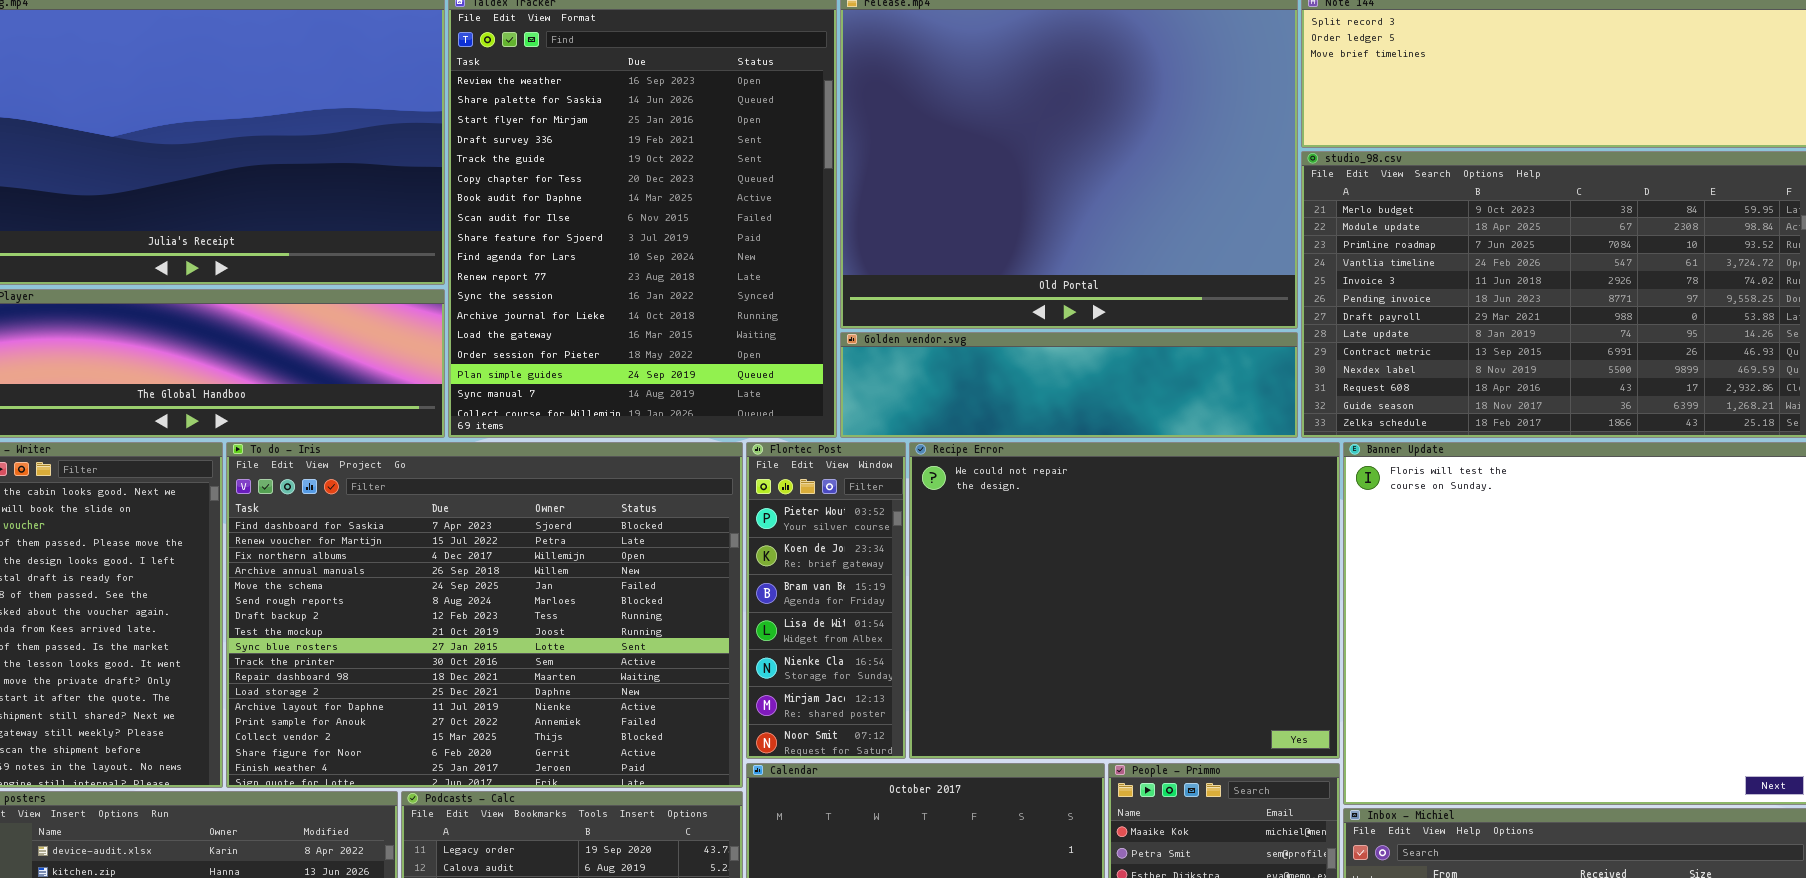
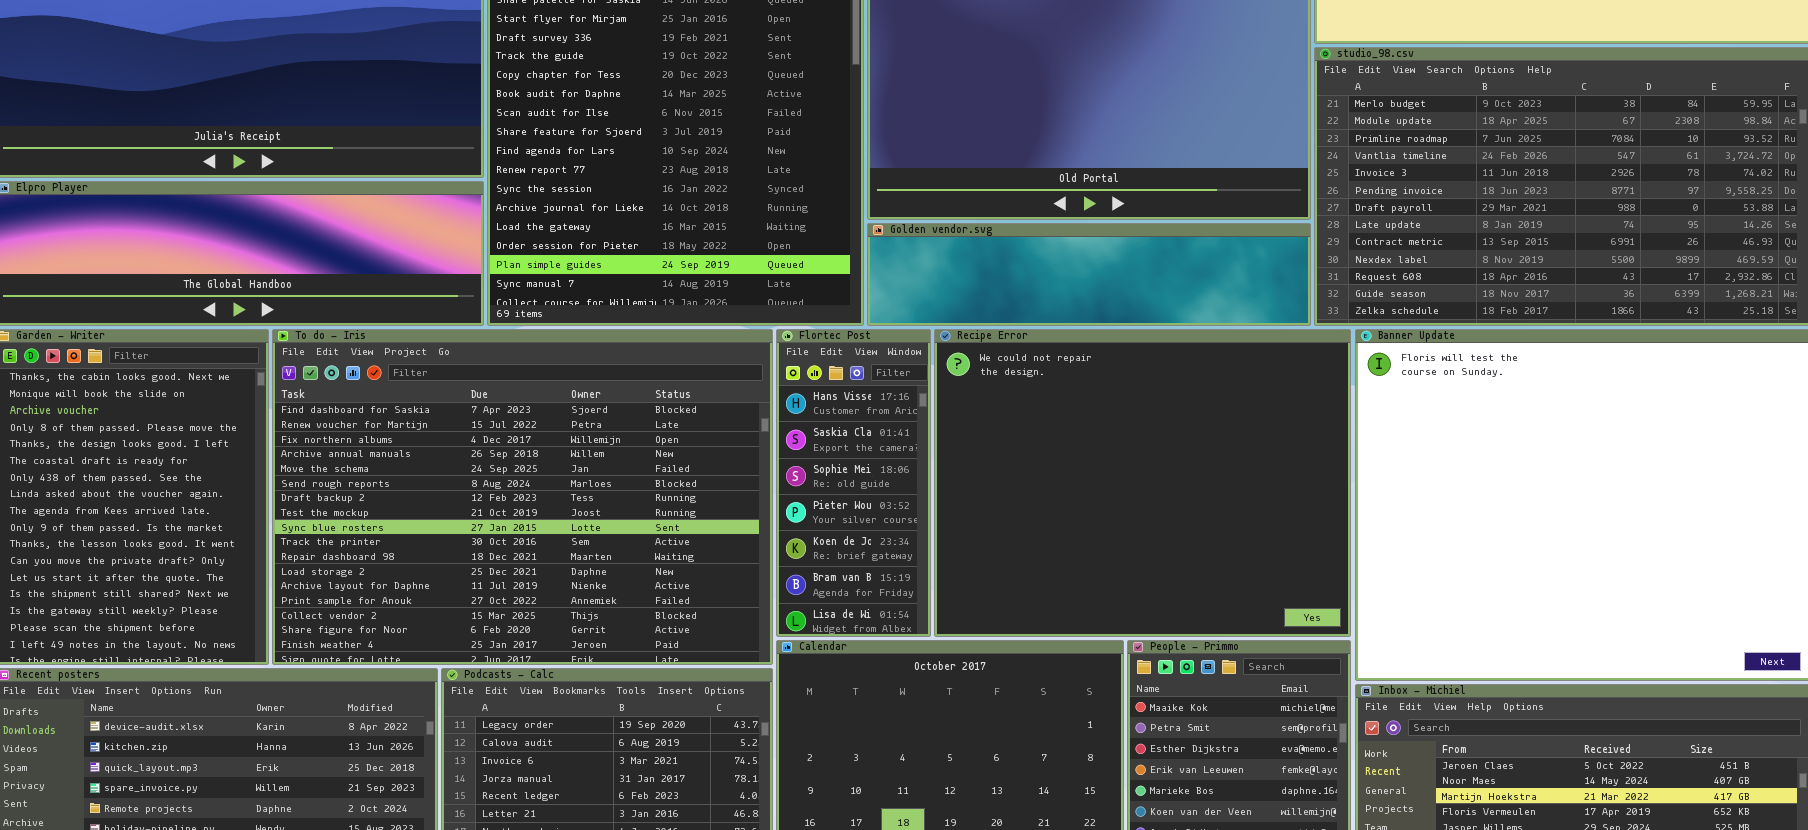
Flortec Post: [746,442,906,759] -> [776,329,931,637], scrolled up 3 rows

